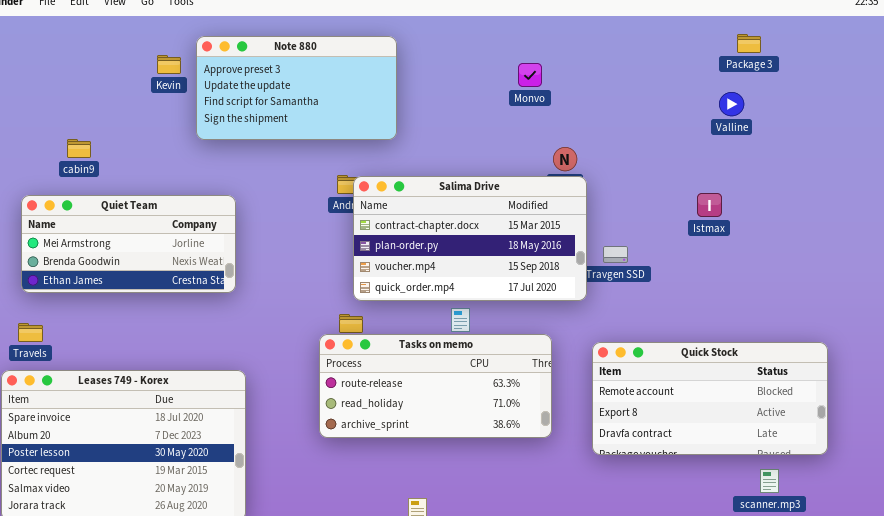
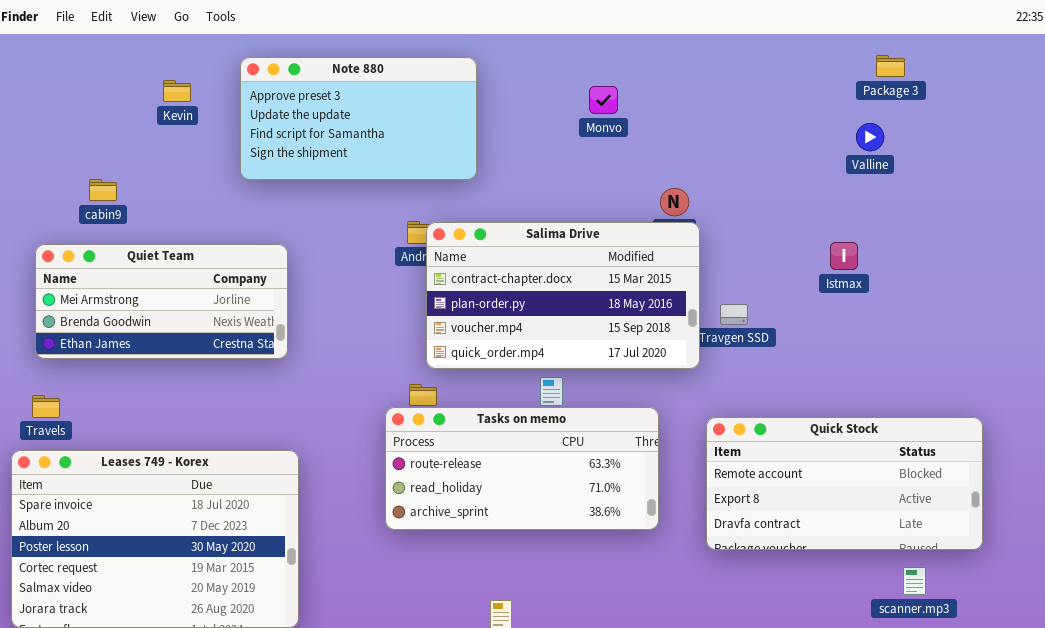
Kevin: [157,55,181,74] -> [163,80,191,102], moved
Monvo: [518,63,542,87] -> [589,86,618,114], moved

